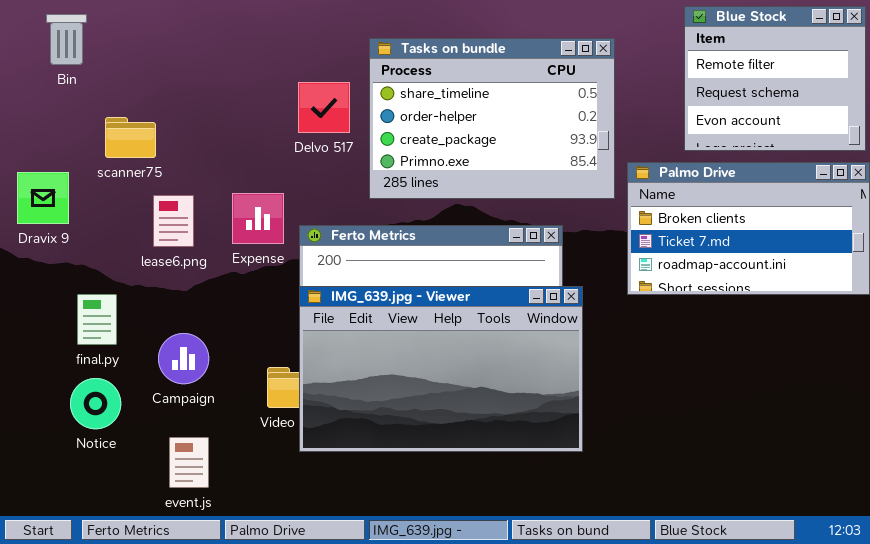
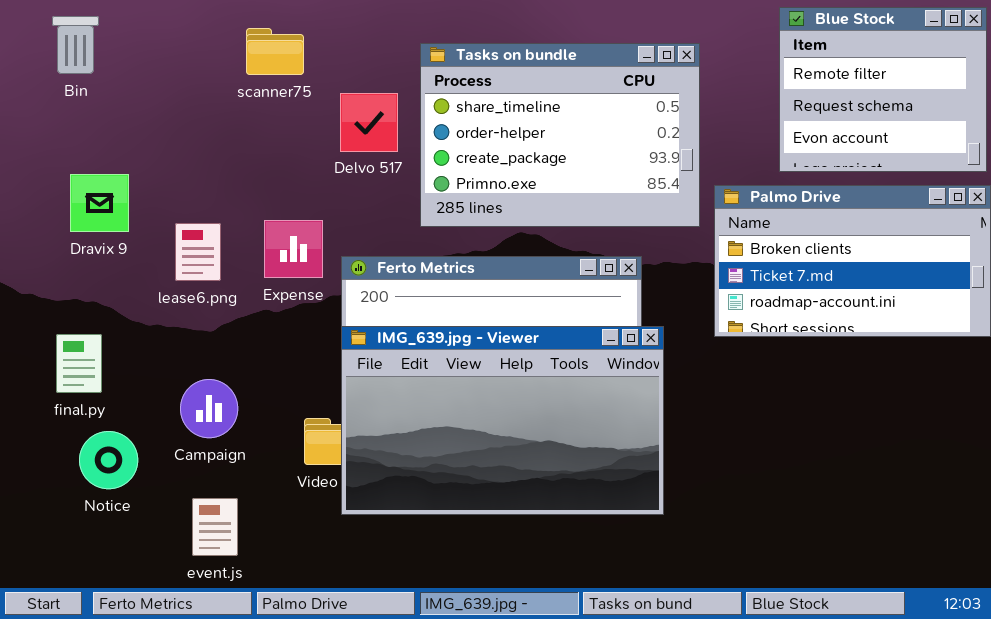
scanner75: [105,117,156,158] -> [246,28,304,75], moved
Dravix 9: [17,172,69,224] -> [70,174,129,232], moved
final.py: [77,294,117,345] -> [56,334,102,393], moved

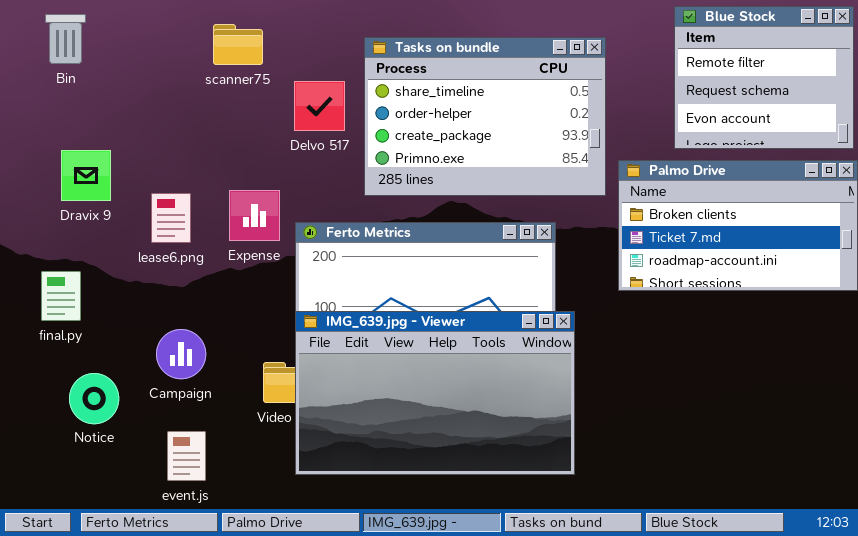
IMG_639.jpg - Viewer: [341,326,664,515] -> [295,311,575,475], moved
final.py: [56,334,102,393] -> [41,271,81,321], moved

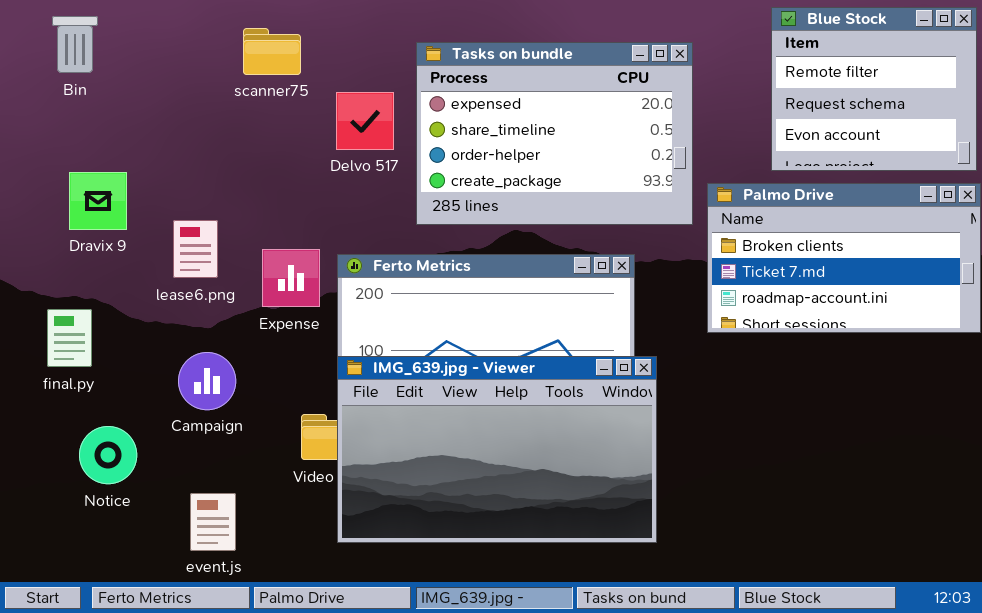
Tasks on bundle: [364,37,606,196] -> [416,42,693,225], scrolled up 1 row
Expense: [229,190,280,241] -> [262,249,320,307], moved
Campaign: [156,329,206,379] -> [178,352,236,410], moved

